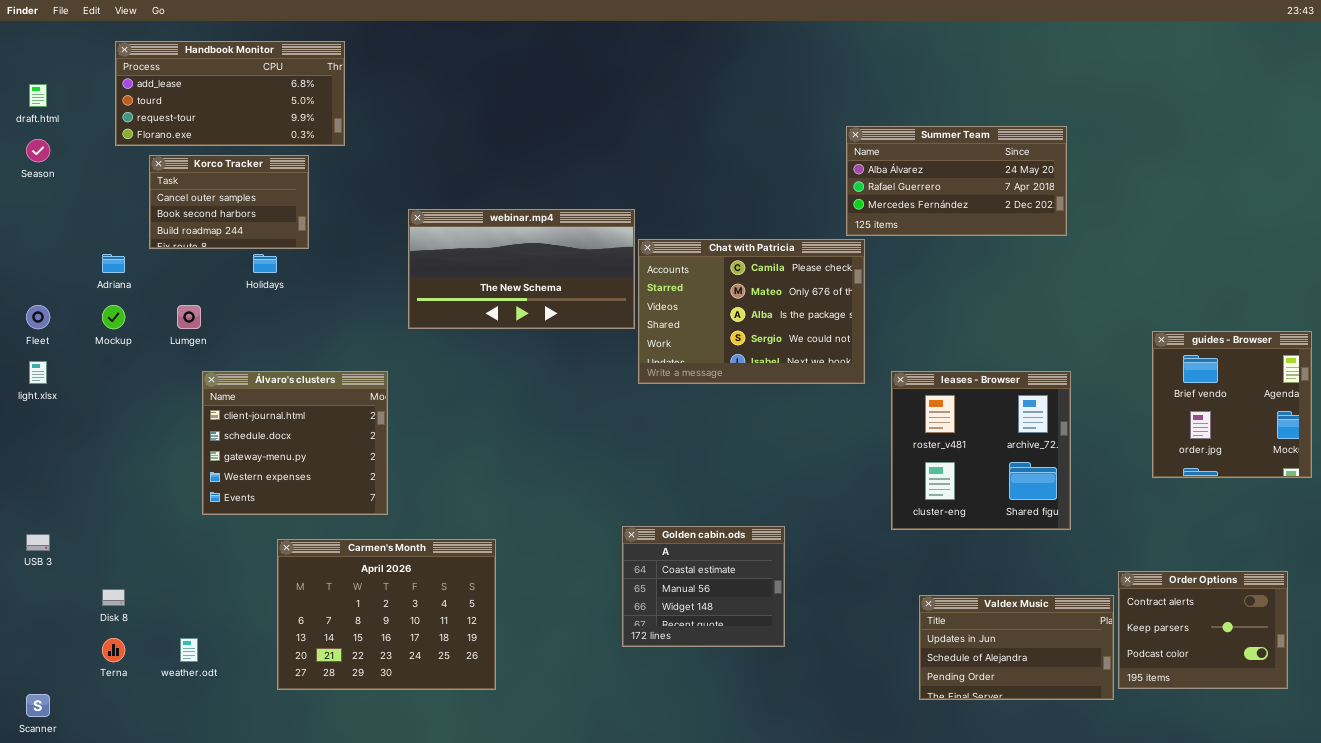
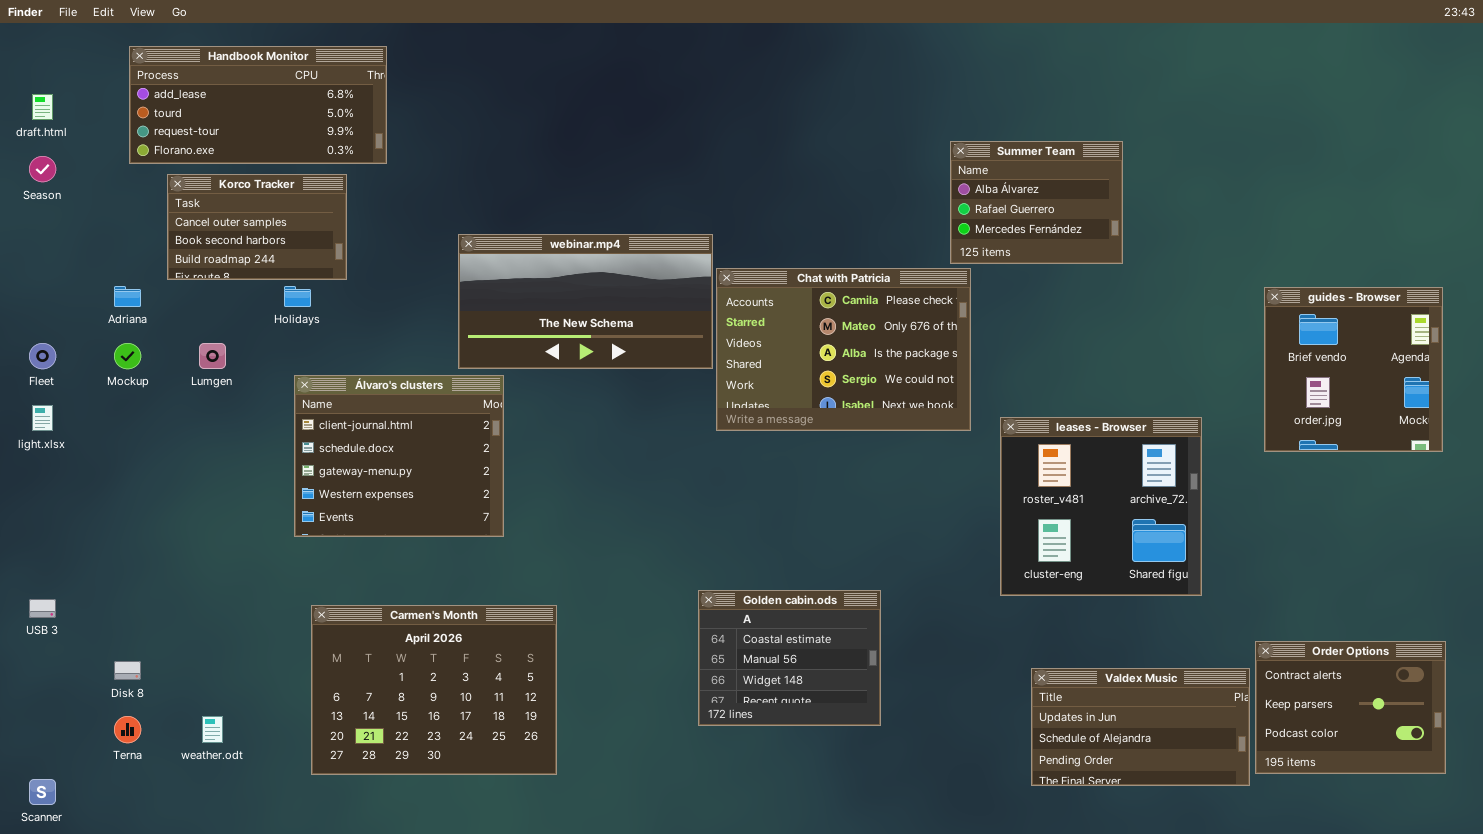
Summer Team: [846,126,1067,236] -> [950,141,1123,264], resized
guides - Browser: [1152,331,1312,478] -> [1264,287,1443,452], moved
Álvaro's clusters: [202,371,388,515] -> [294,375,504,537], moved

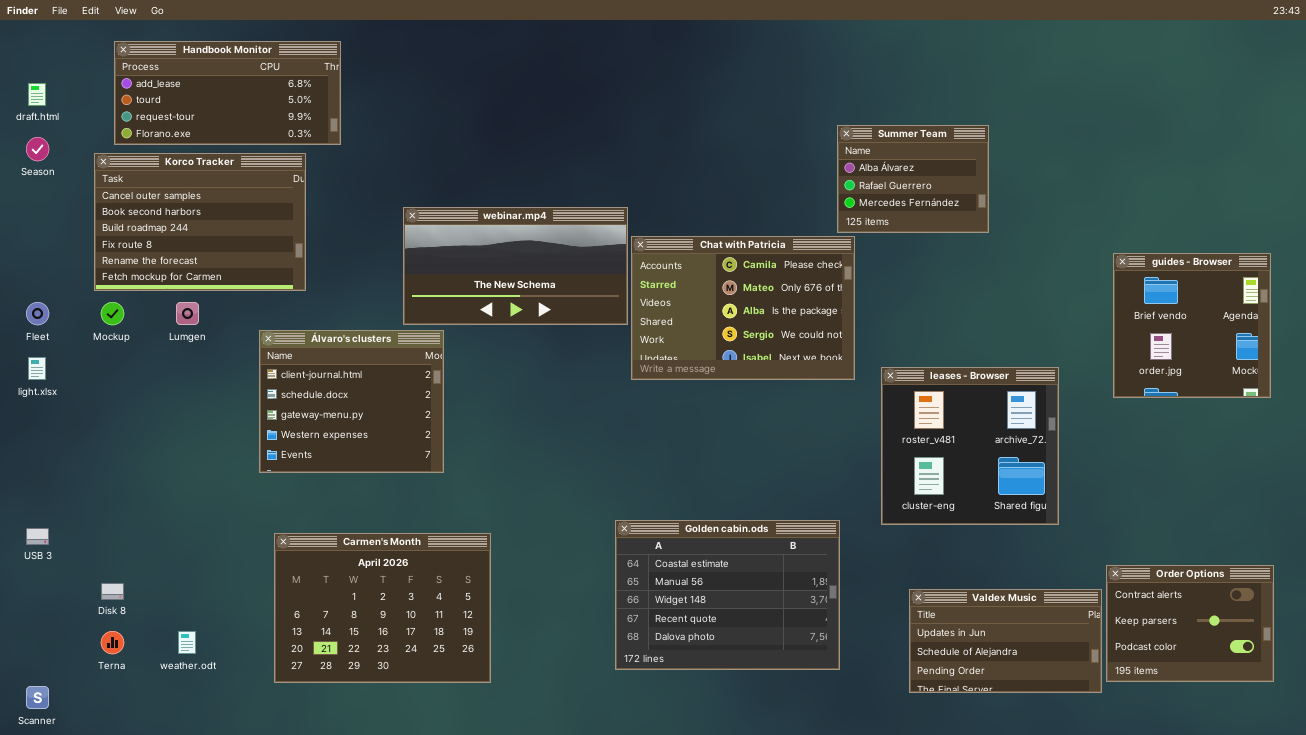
Korco Tracker: [167,174,347,280] -> [94,153,306,291], resized
Golden cabin.ods: [698,590,881,726] -> [615,520,840,670], resized

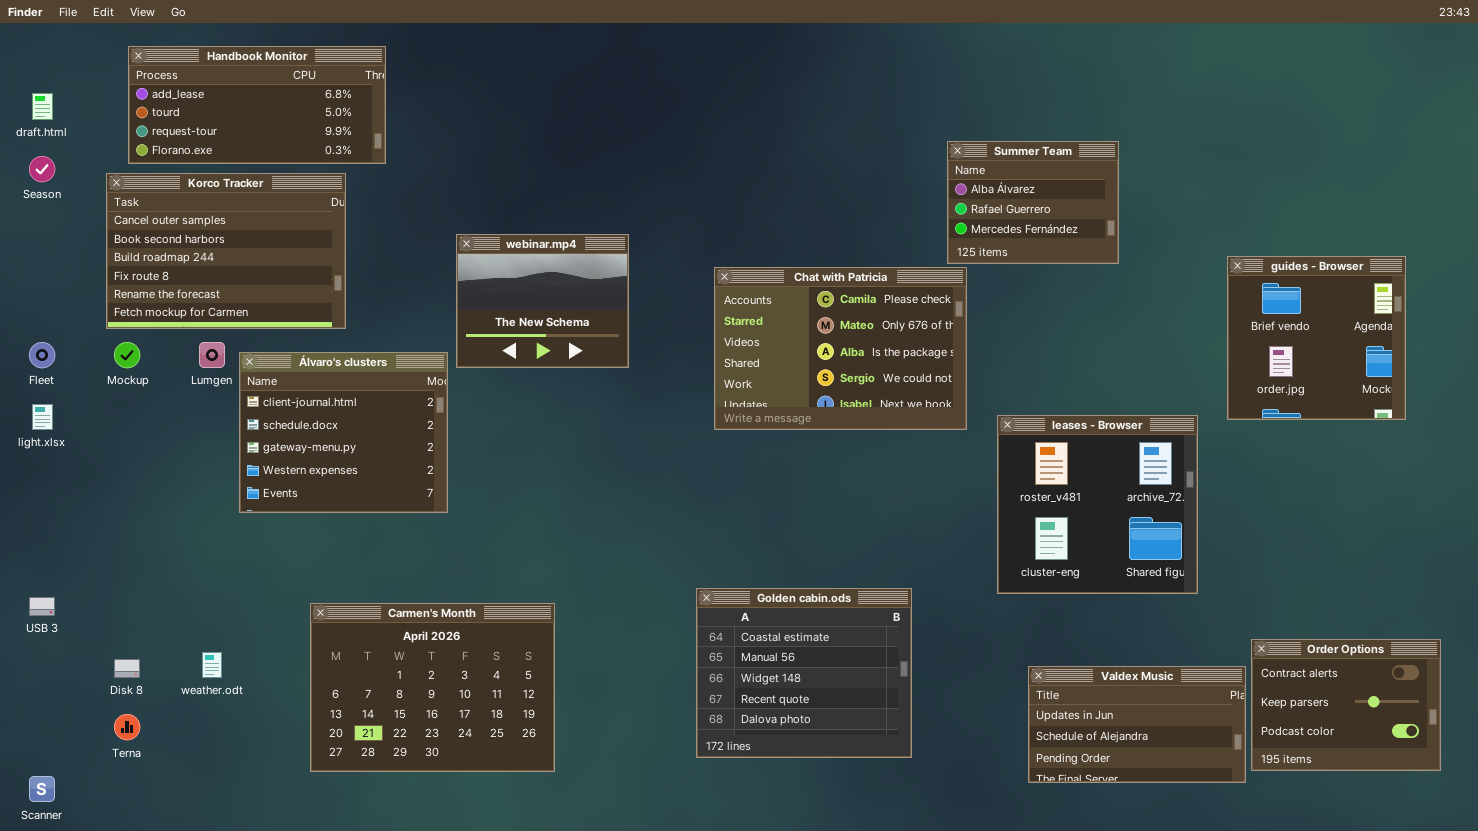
webinar.mp4: [403,207,628,325] -> [456,234,629,368], resized
guides - Browser: [1113,253,1271,398] -> [1227,256,1406,420], moved
Álvaro's clusters: [259,330,444,473] -> [239,352,448,513], moved
Golden cabin.ods: [615,520,840,670] -> [696,588,912,758], resized
weather.odt: [178,631,196,654] -> [202,652,222,678], moved

